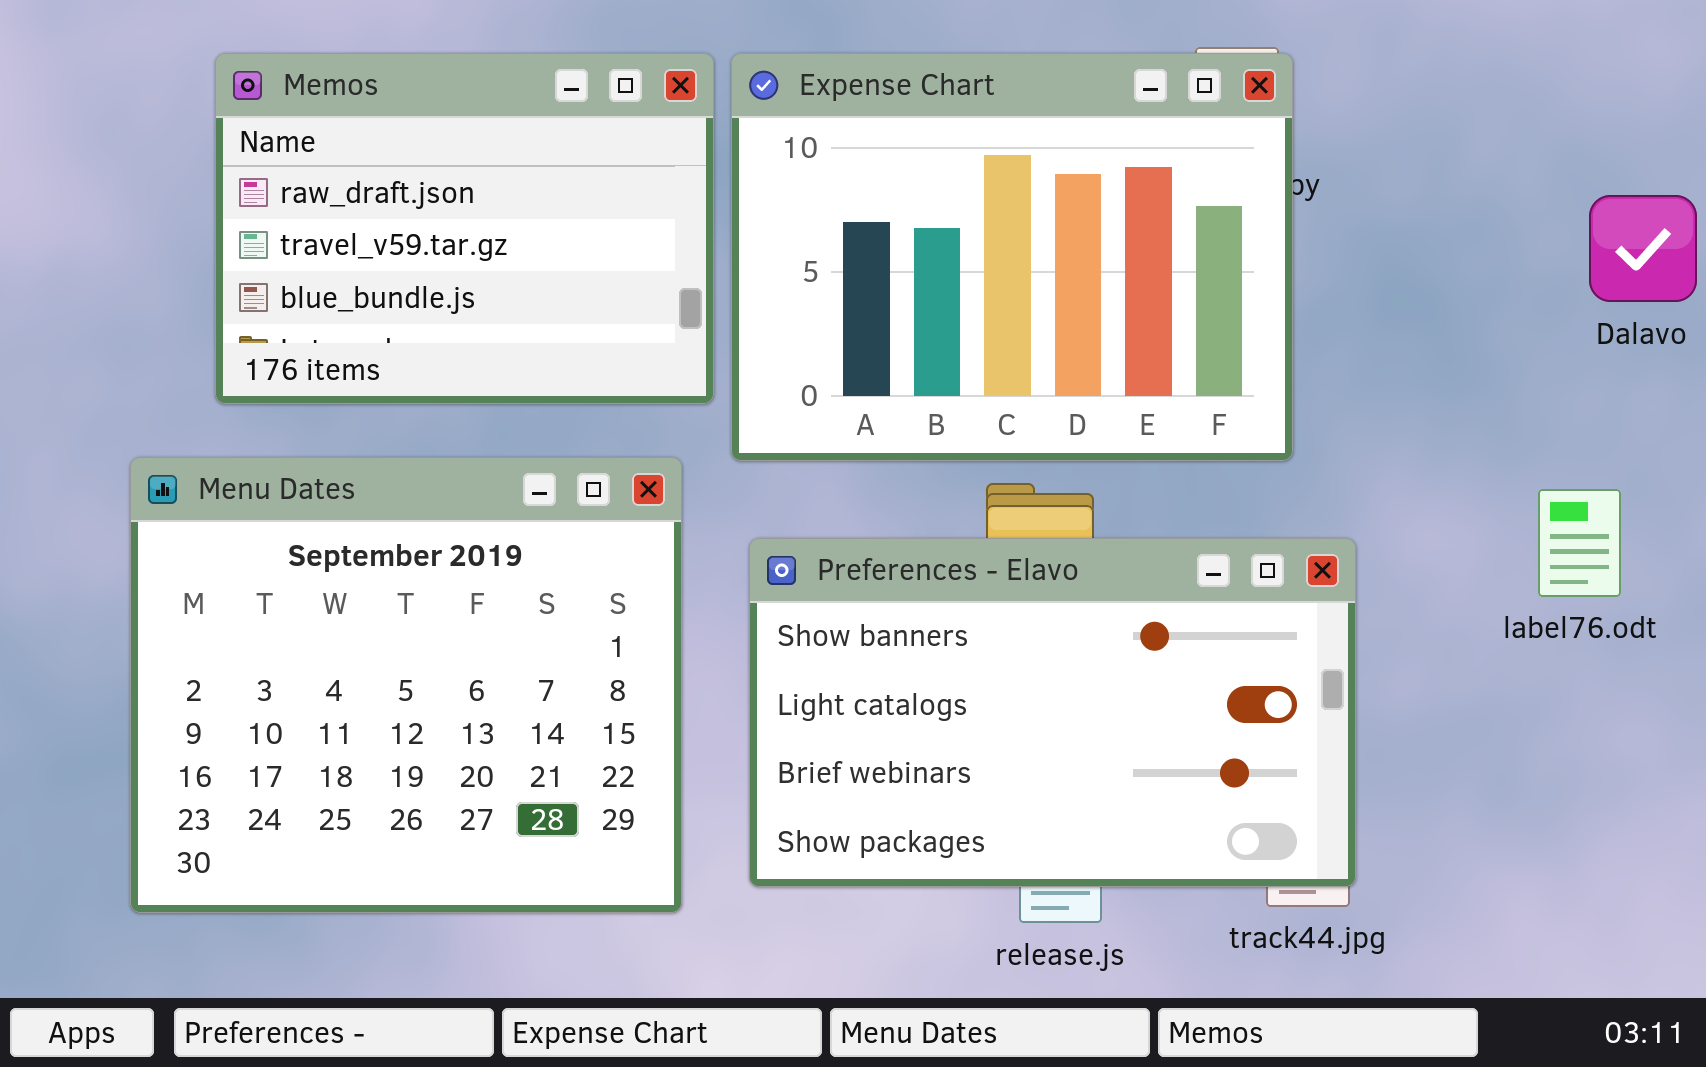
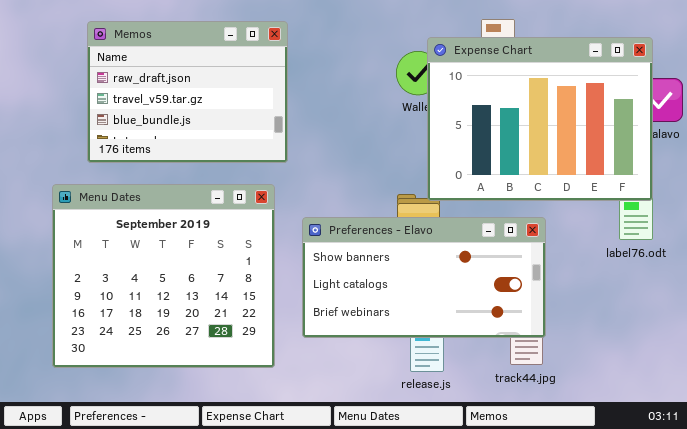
Expense Chart: [731,53,1293,461] -> [427,37,653,201], moved
Preferences - Elavo: [749,538,1356,887] -> [302,217,546,338], resized

